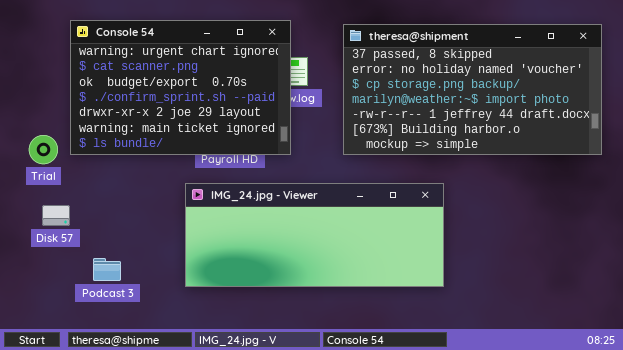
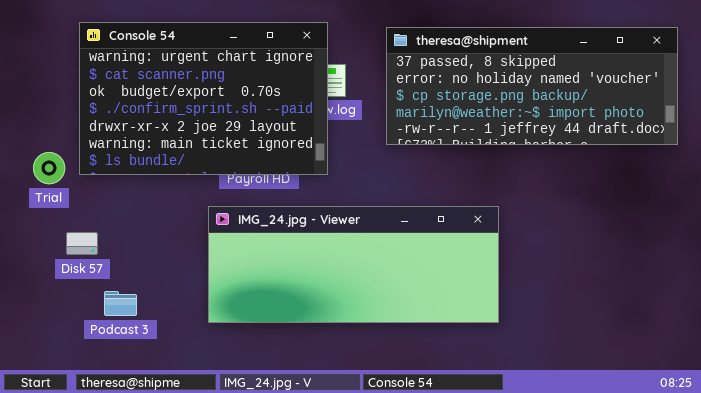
theresa@shipment: [343,24,602,155] -> [386,27,678,145], resized
Disk 57: [42,205,70,226] -> [66,232,98,255], moved

